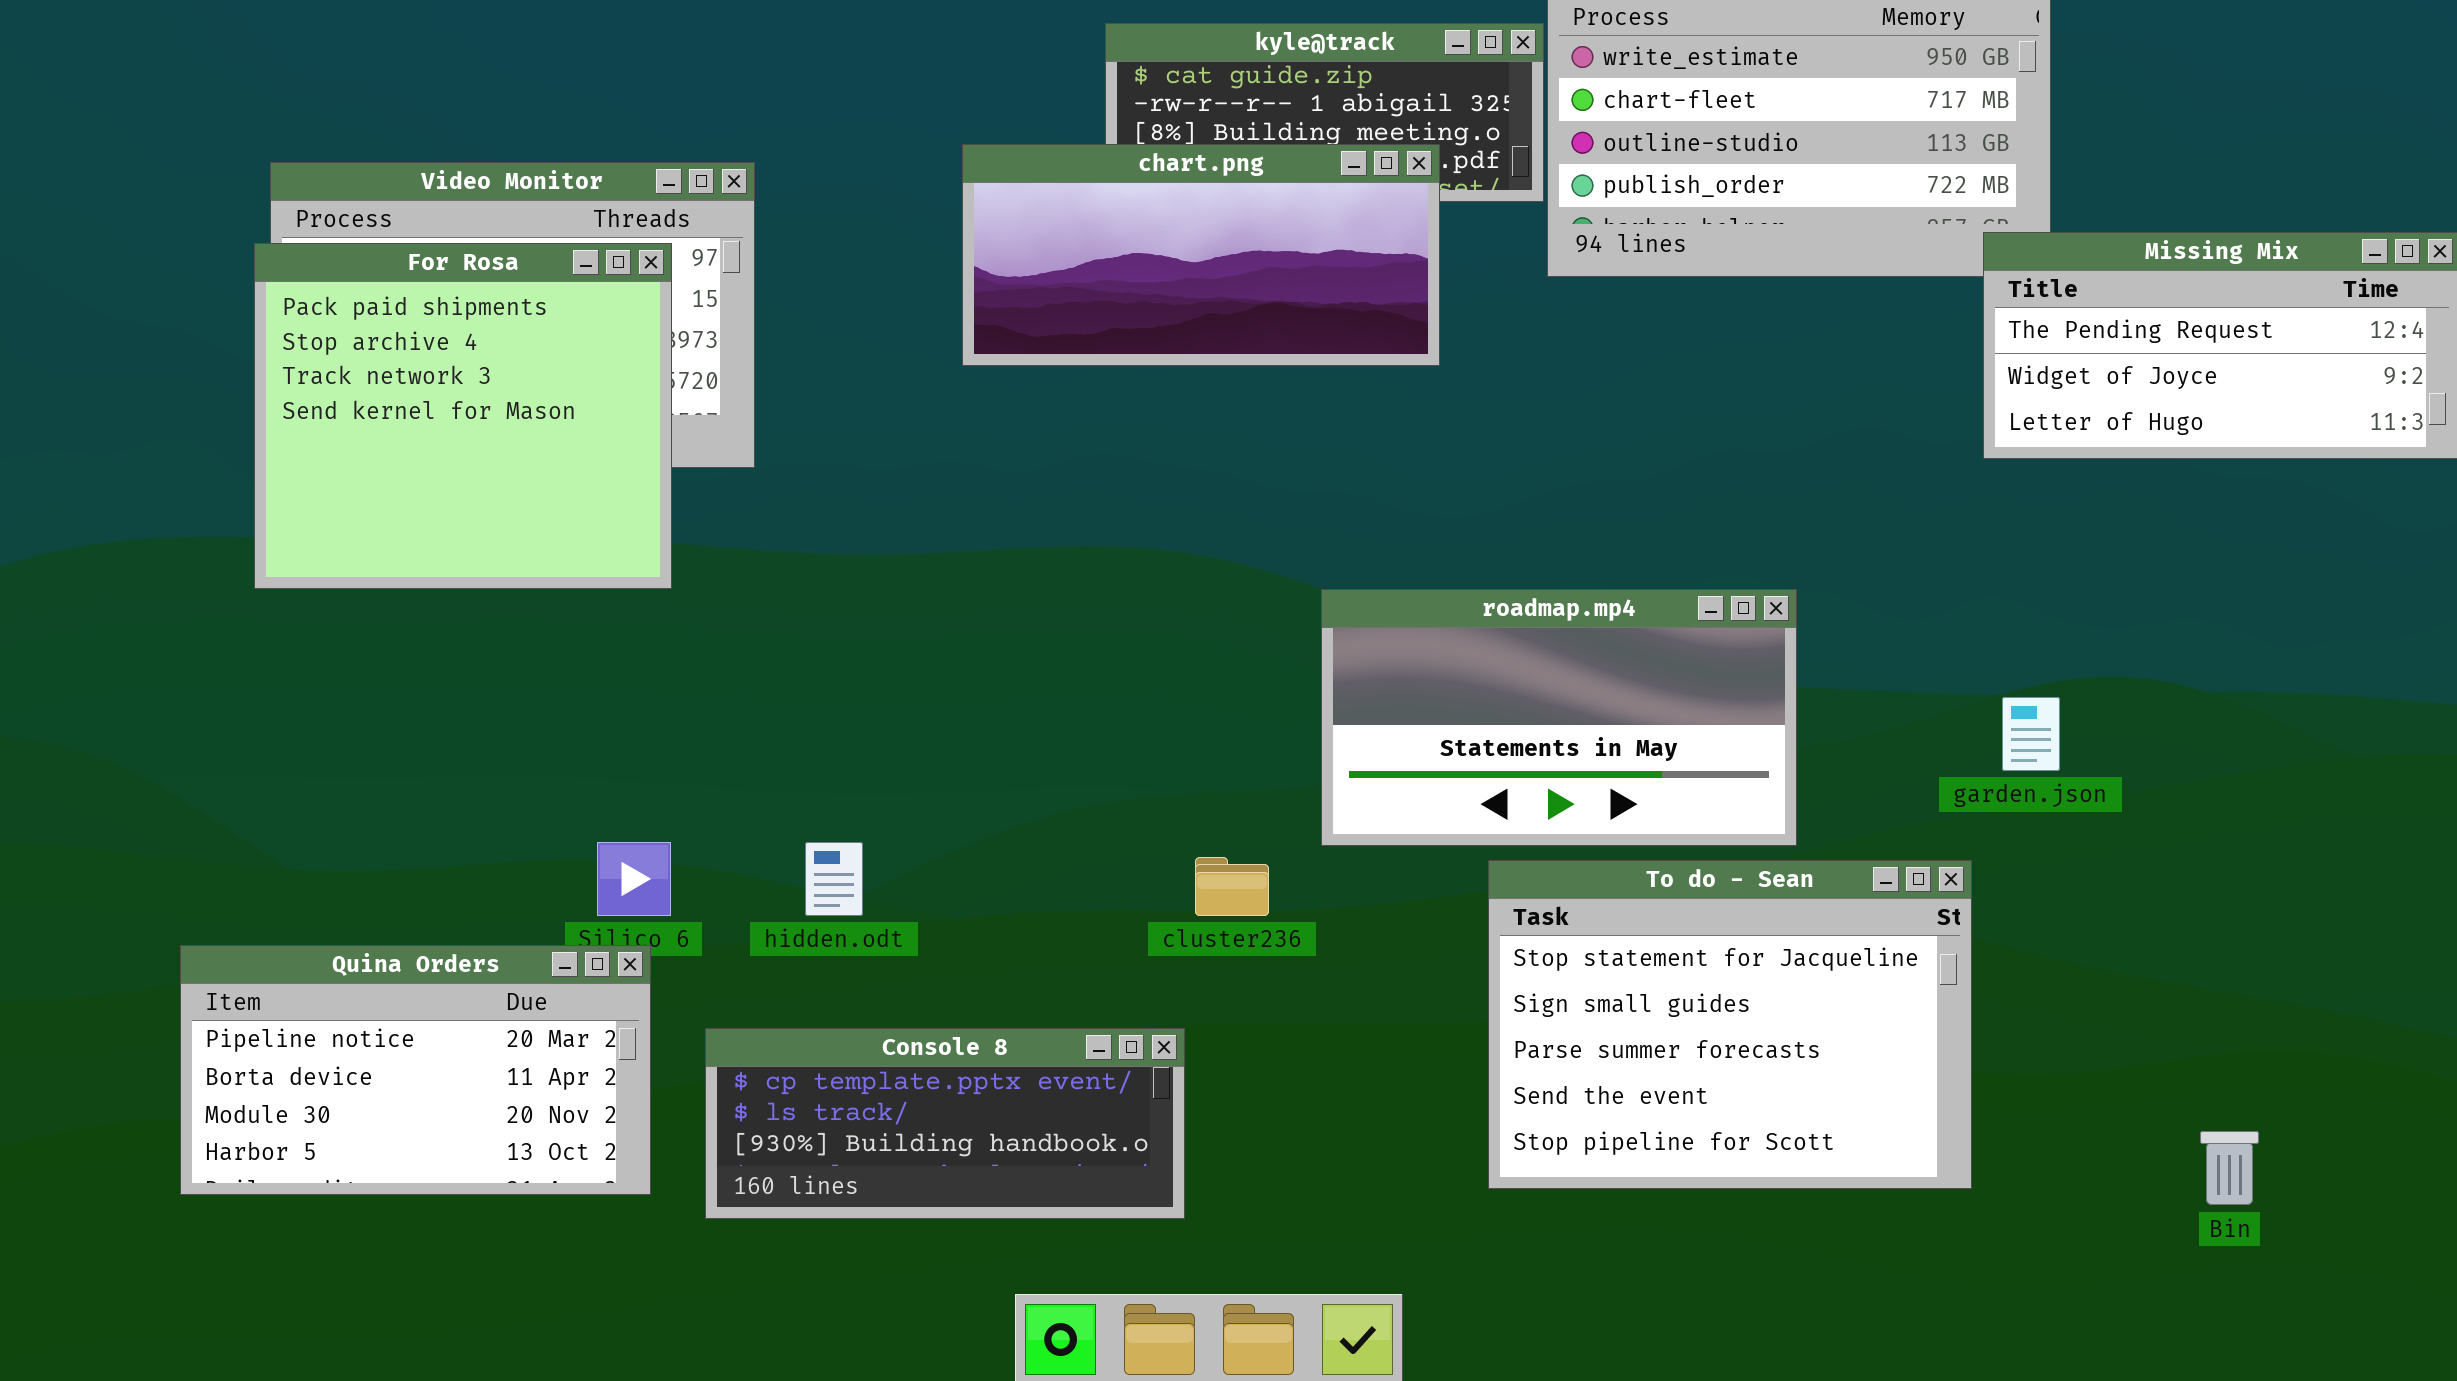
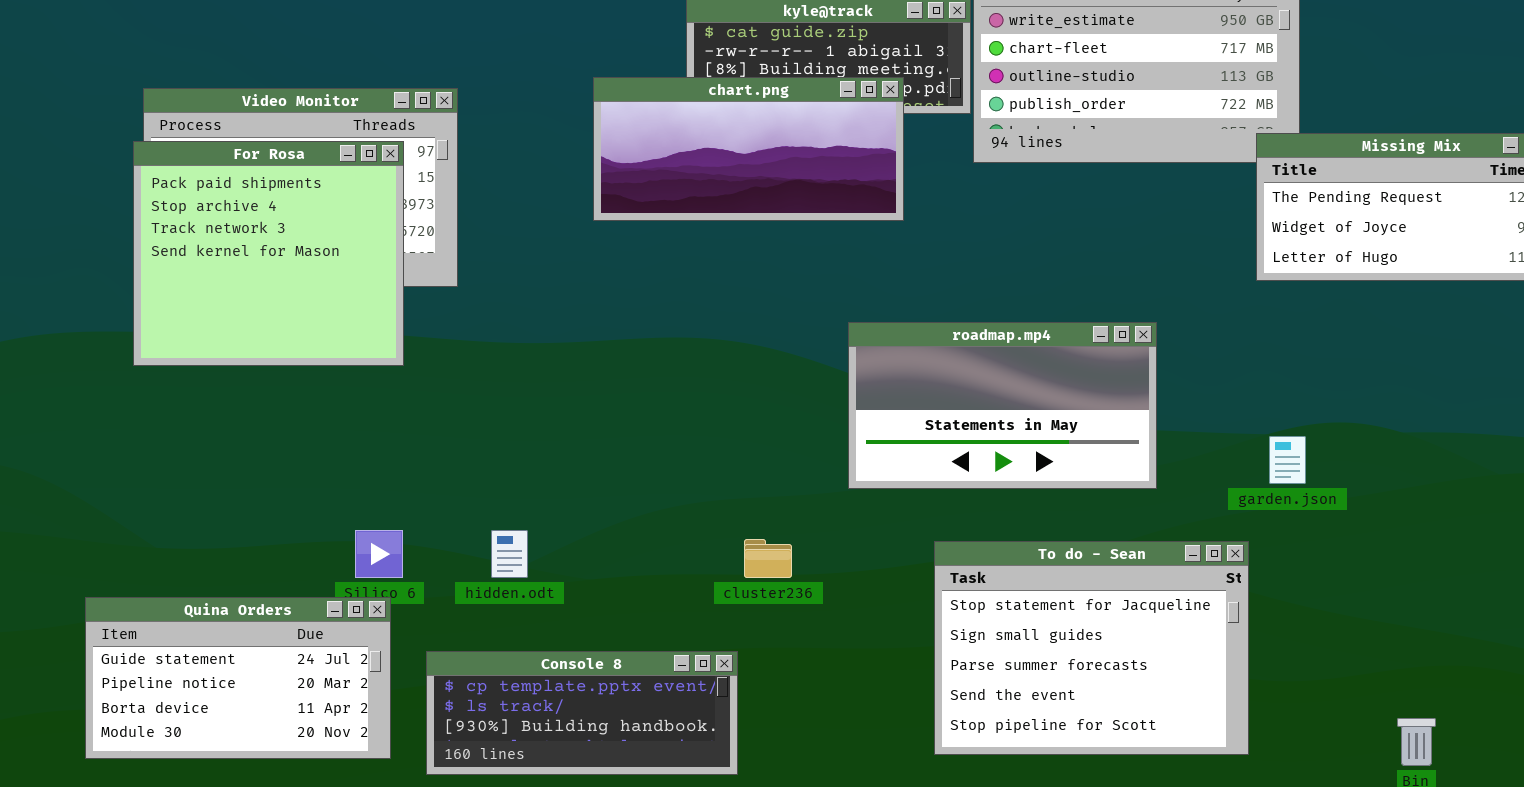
roadmap.mp4: [1321,589,1797,846] -> [848,322,1157,489], moved
Quina Orders: [180,945,651,1195] -> [85,597,391,759], scrolled up 1 row

